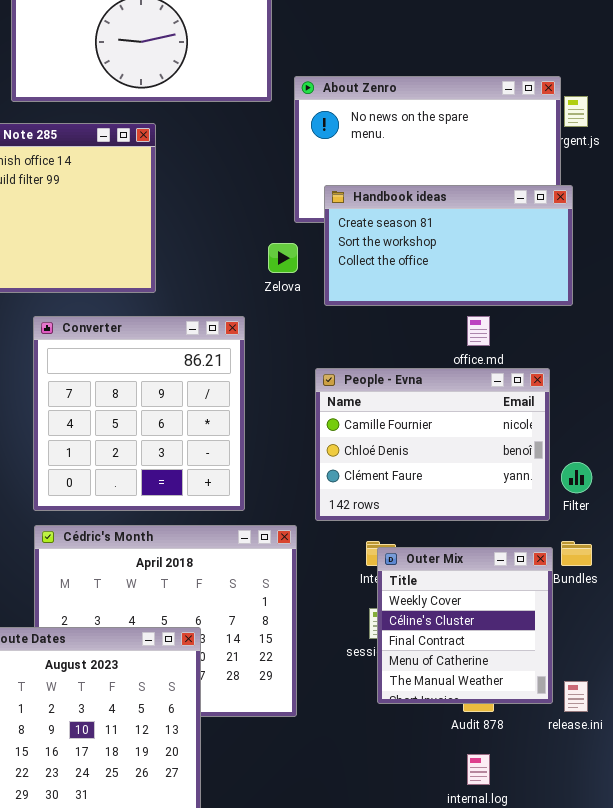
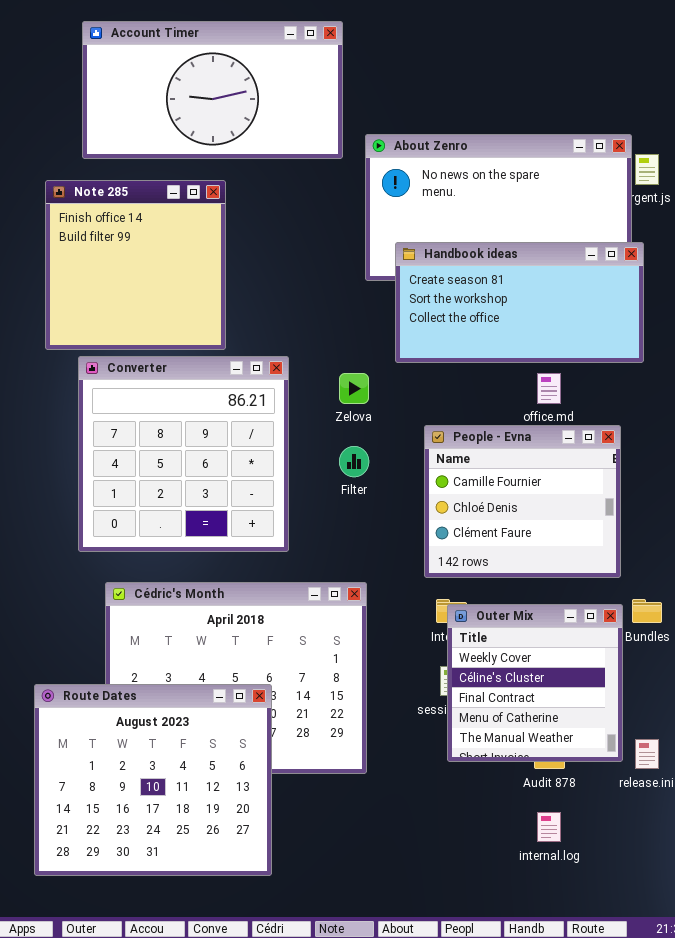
Zelova: [268,243,298,273] -> [339,373,369,404], moved
Converter: [33,316,245,511] -> [78,356,289,552], moved
People - Evna: [315,368,550,521] -> [424,425,621,578], resized
Filter: [561,462,592,493] -> [339,446,369,477], moved

